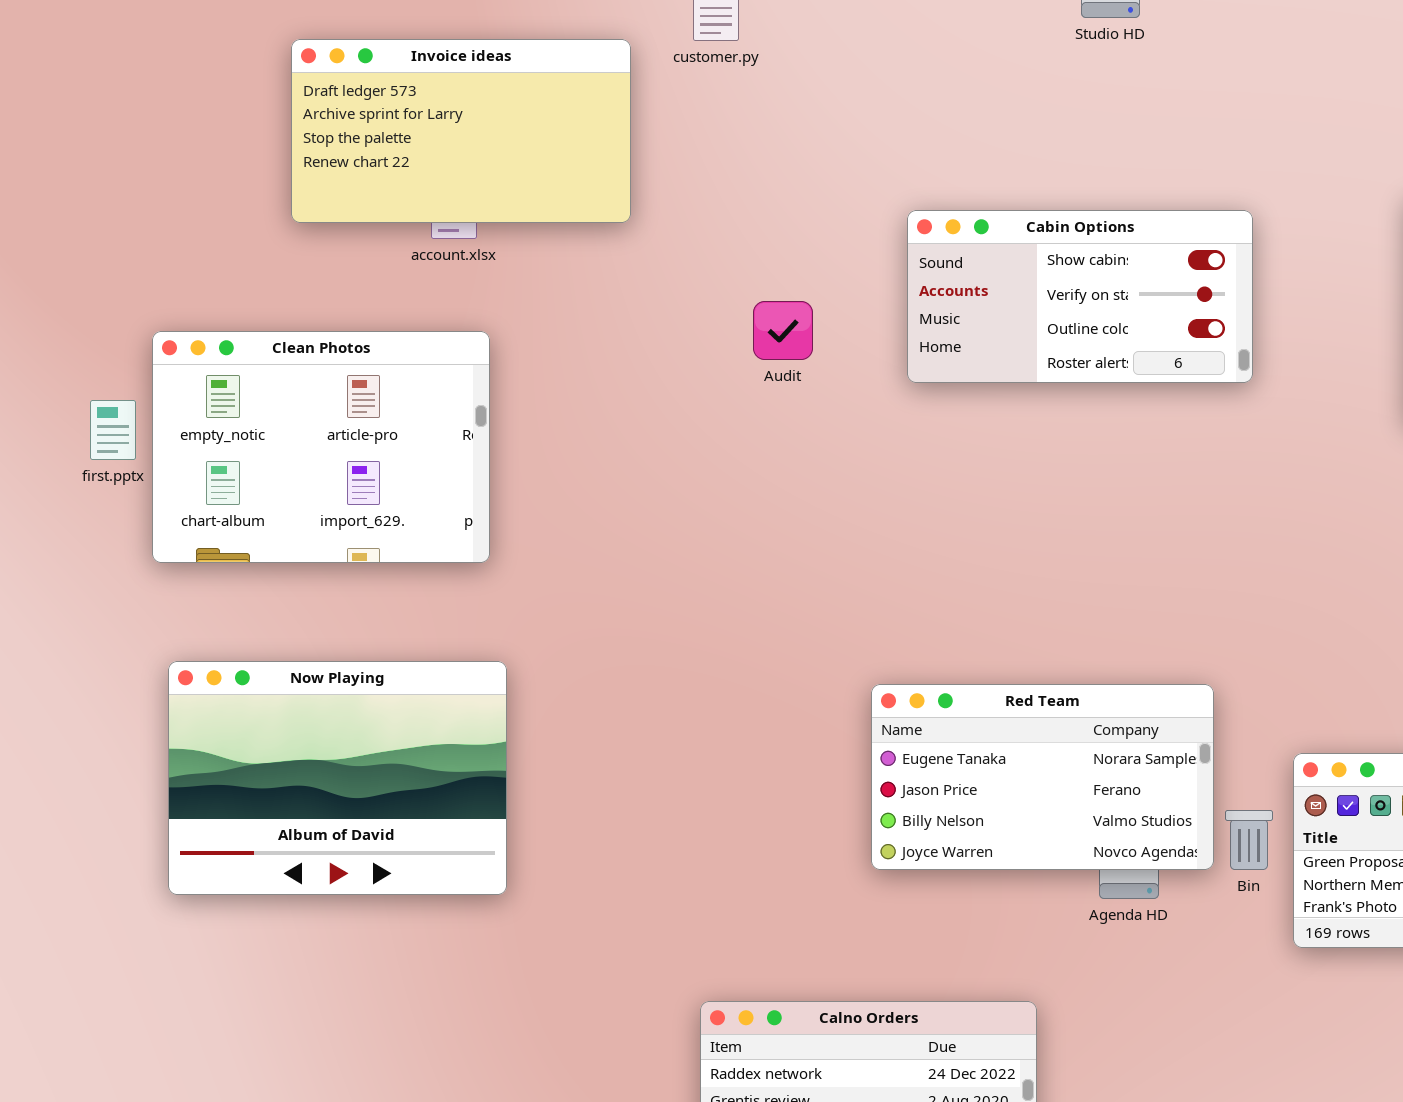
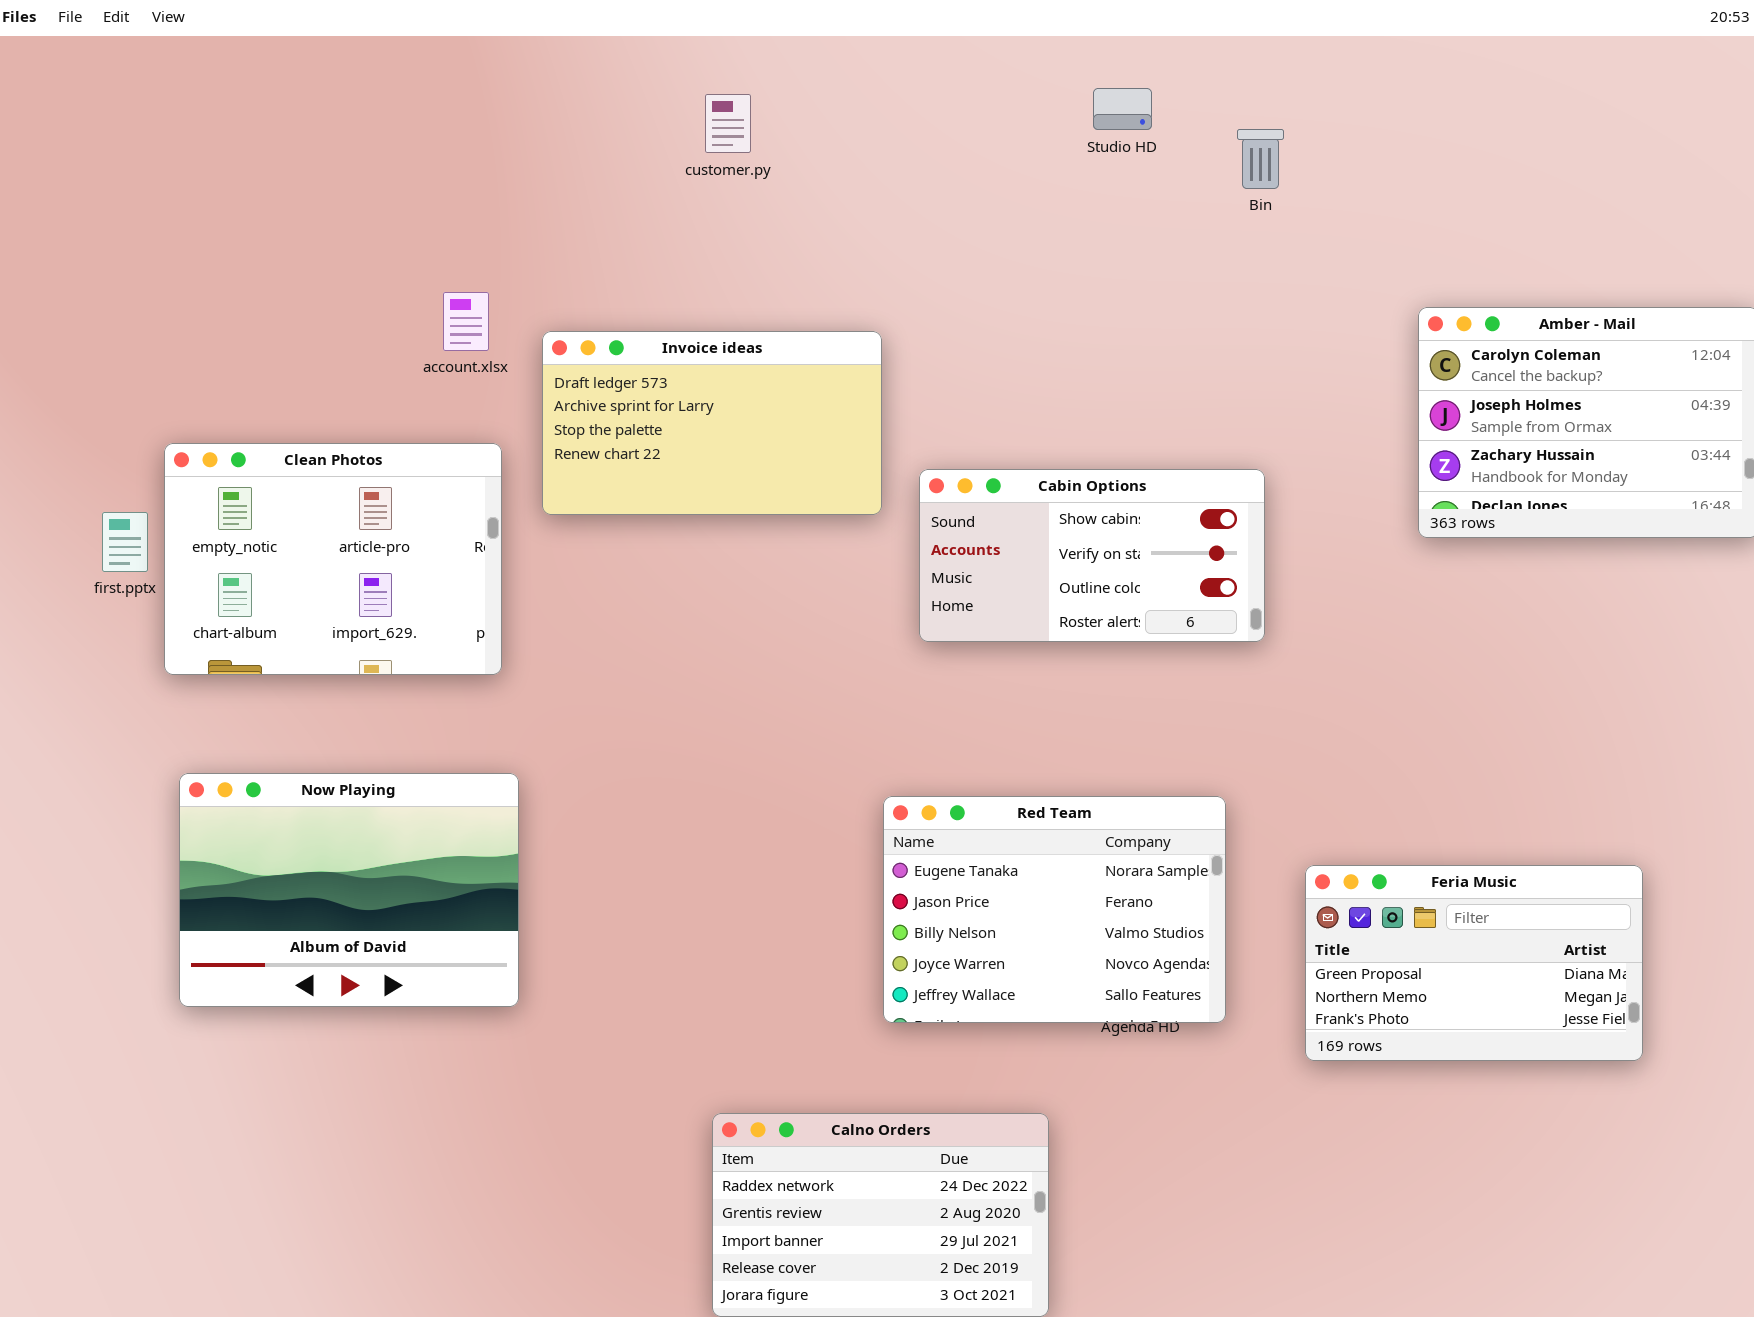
Invoice ideas: [291,39,631,223] -> [542,331,882,515], moved
Cabin Options: [907,210,1253,383] -> [919,469,1265,642], moved
Red Team: [871,684,1214,870] -> [883,796,1226,1023], resized
Bin: [1225,810,1273,870] -> [1237,129,1284,189], moved

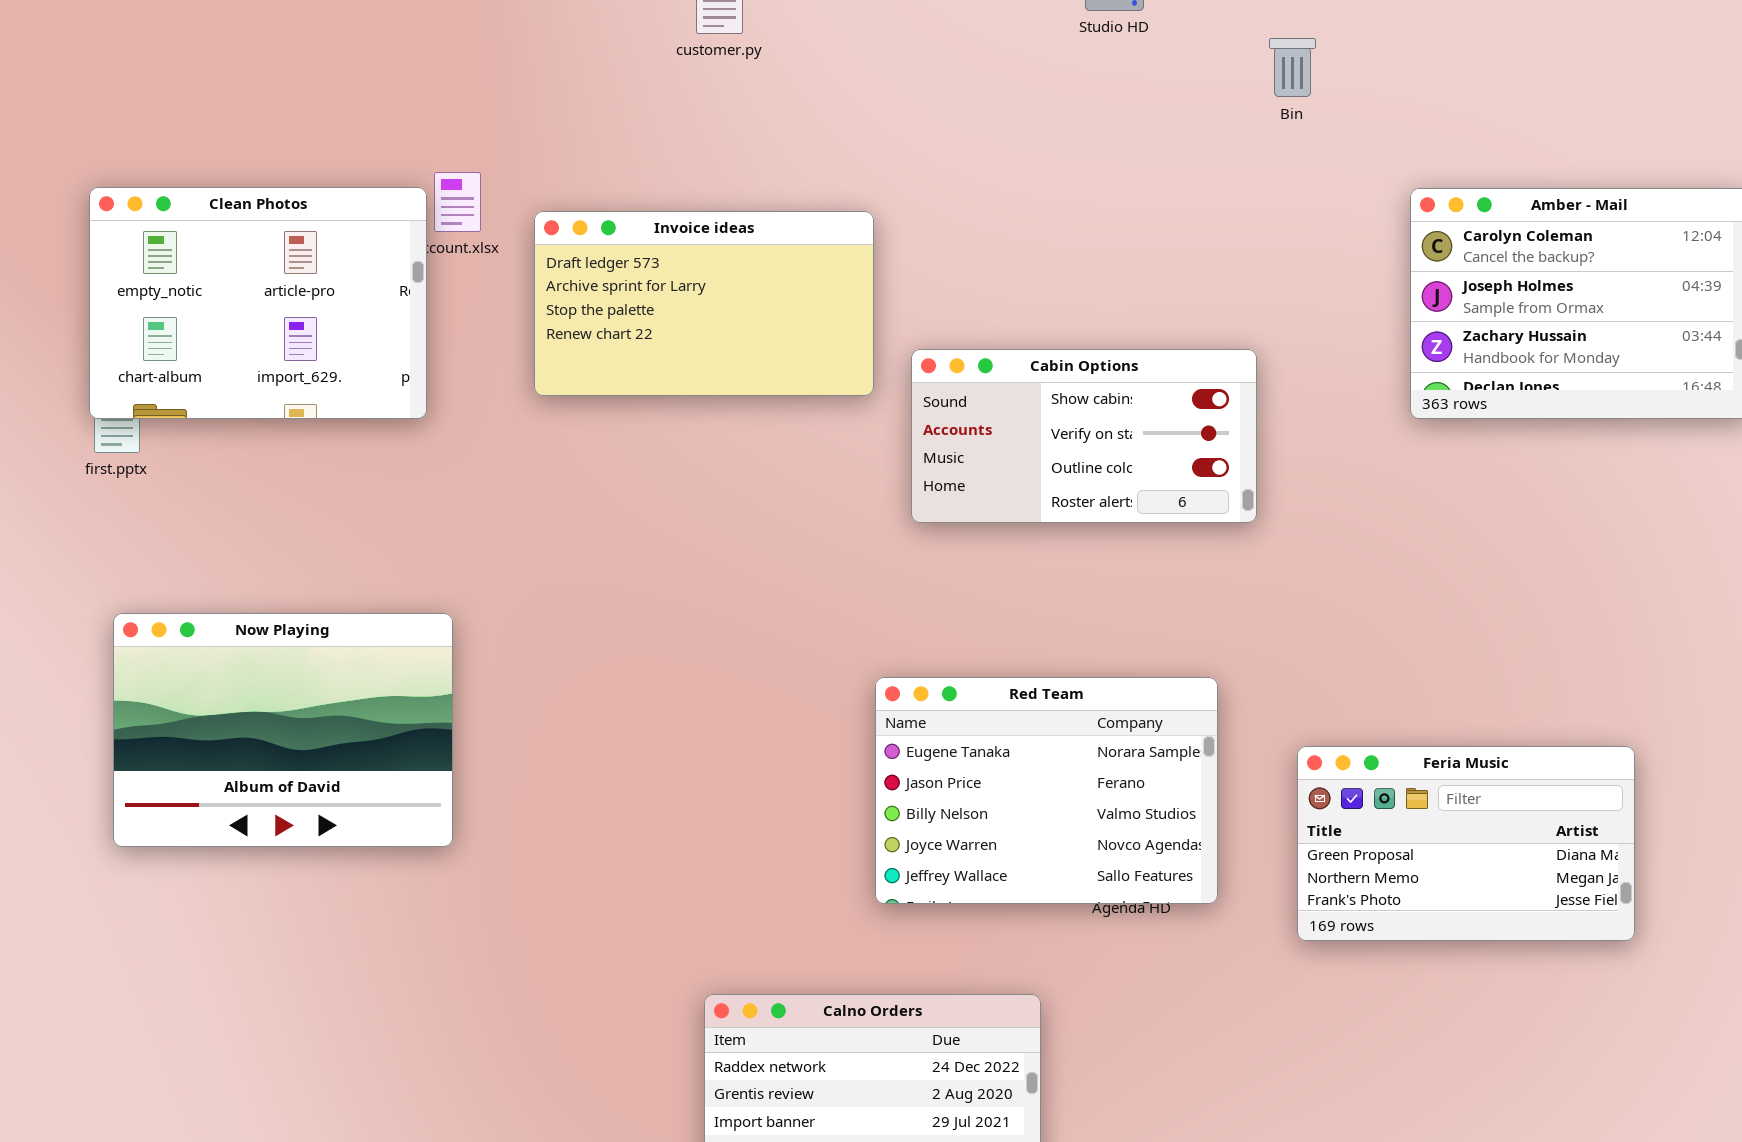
Bin: [1237,129,1284,189] -> [1269,38,1316,97], moved
Clean Photos: [164,443,502,675] -> [89,187,427,419], moved
Now Playing: [179,773,519,1007] -> [113,613,453,847], moved

